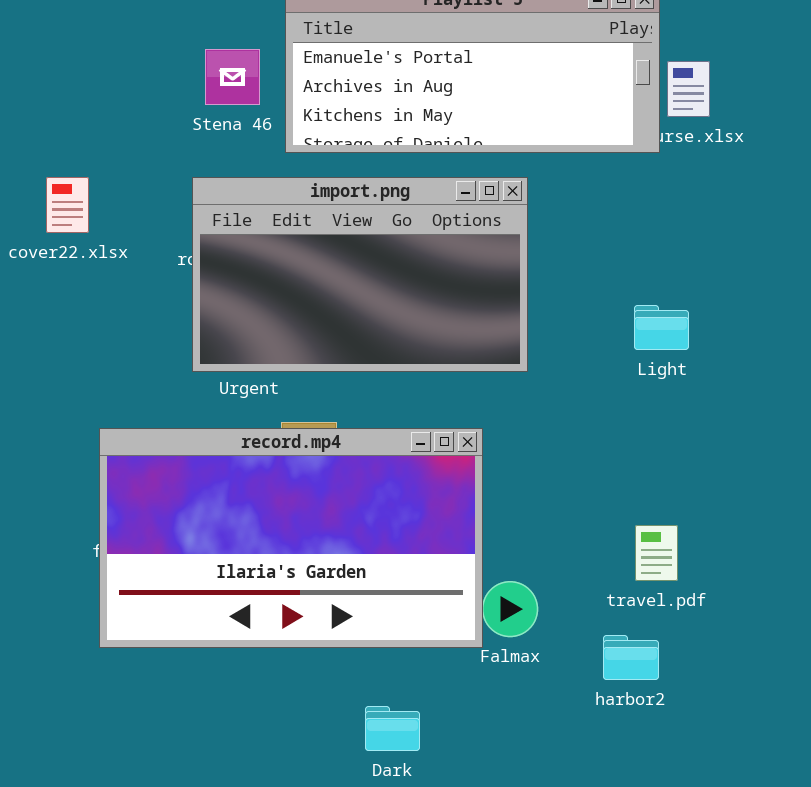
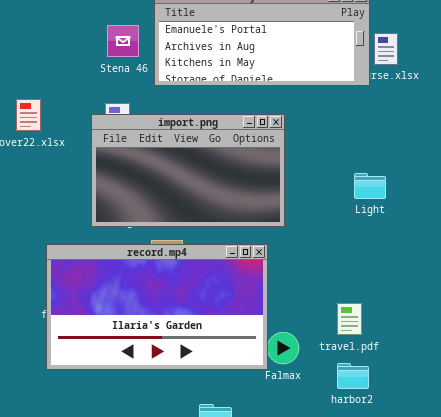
import.png: [192,177,528,372] -> [91,114,285,227], moved
travel.pdf: [635,525,678,581] -> [337,303,362,335], moved

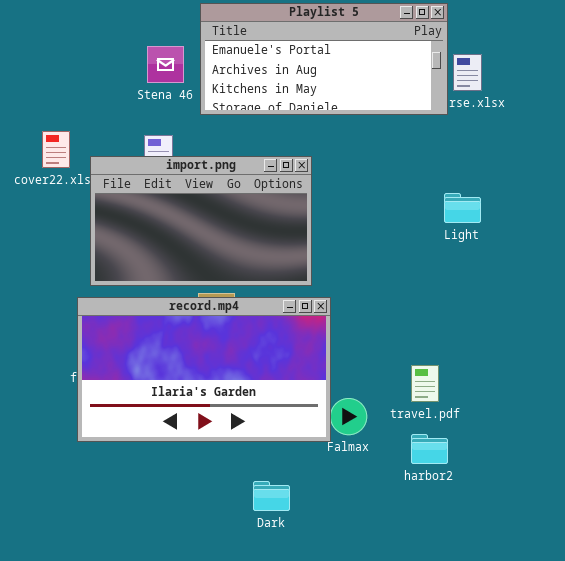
import.png: [91,114,285,227] -> [90,156,312,286], moved
Light: [354,173,386,199] -> [444,193,481,223], moved

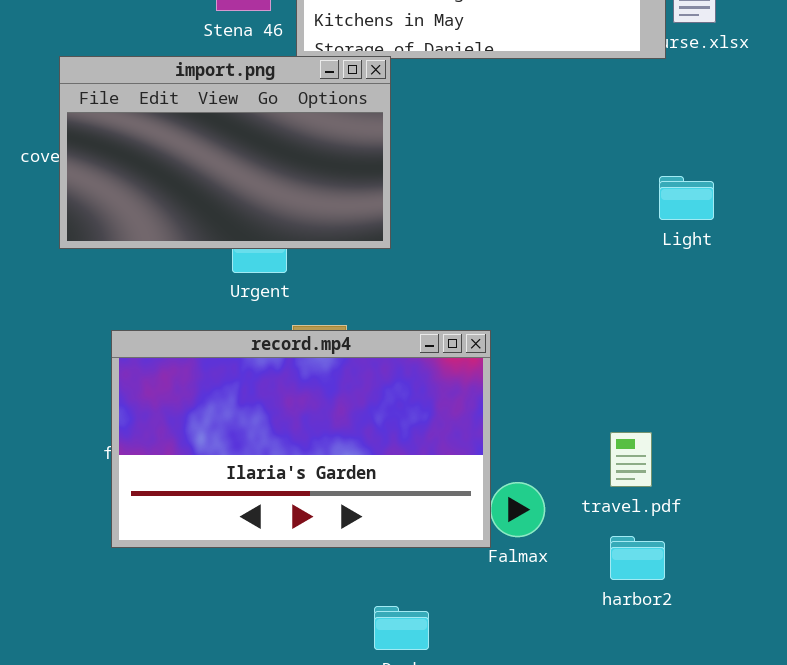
import.png: [90,156,312,286] -> [59,56,391,249], moved

